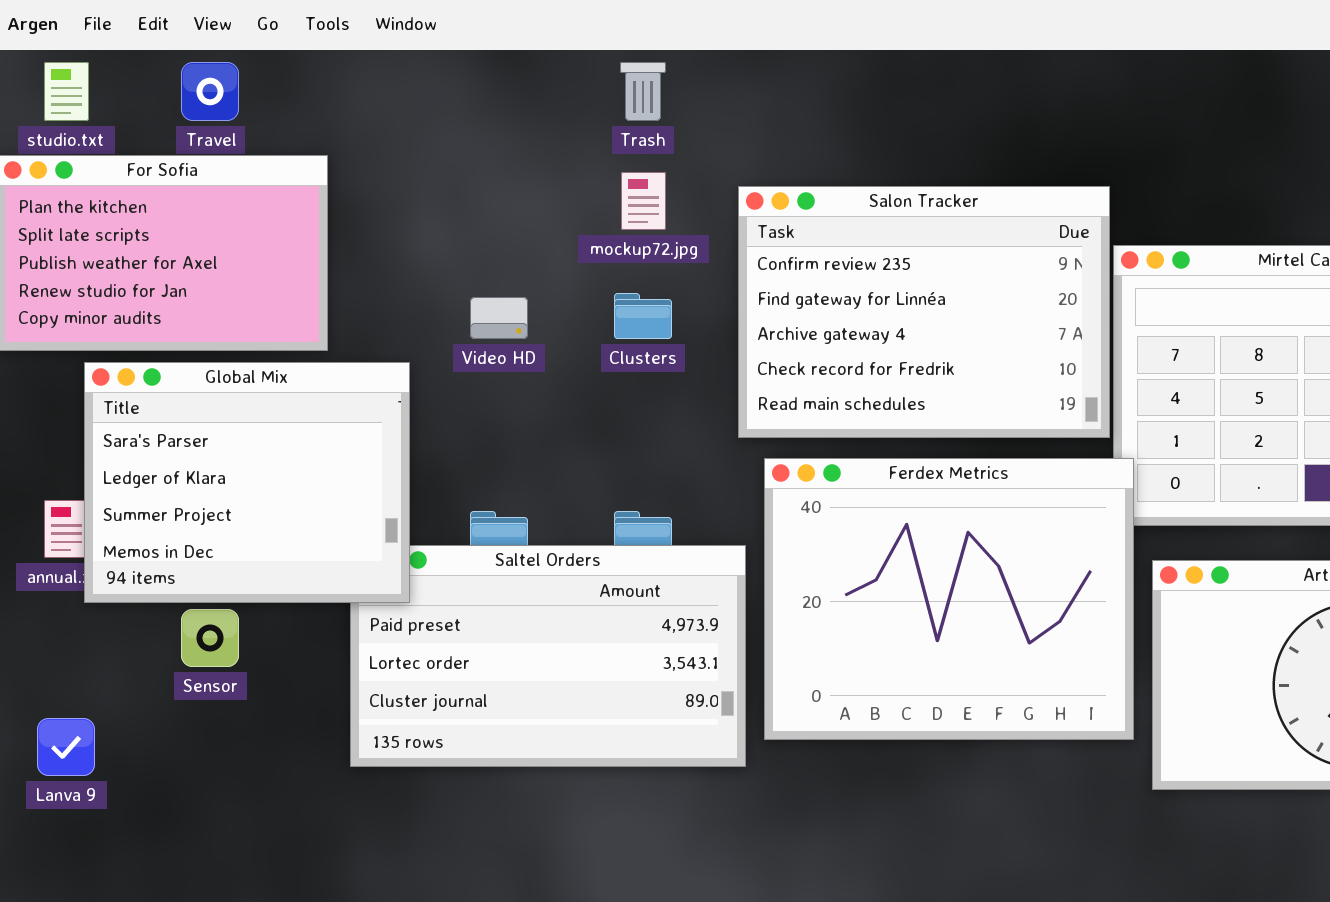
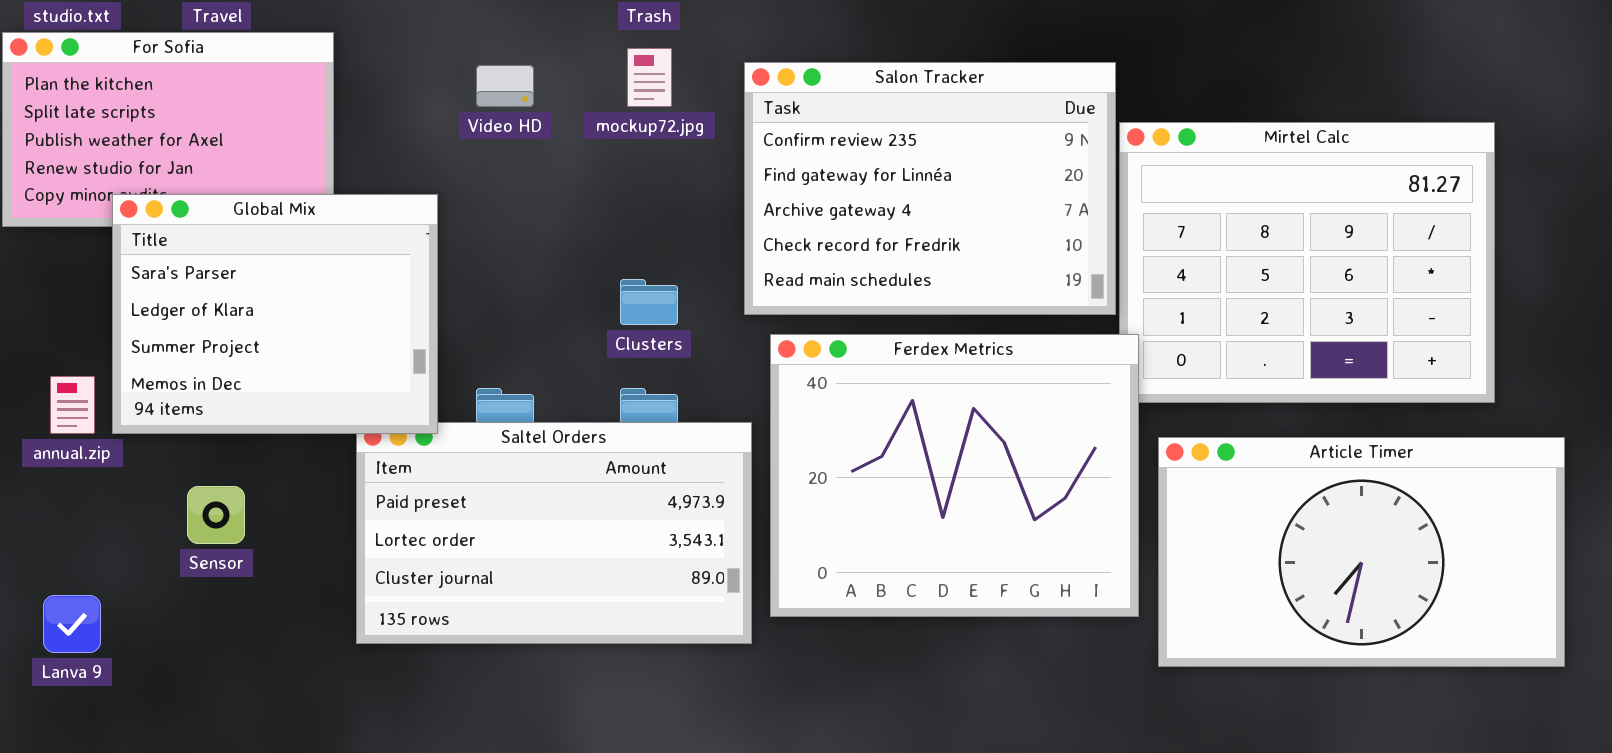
Clusters: [614,293,672,339] -> [620,279,678,325], moved
Video HD: [470,297,528,339] -> [476,65,534,107], moved
Global Mix: [84,362,410,603] -> [112,194,438,434], moved

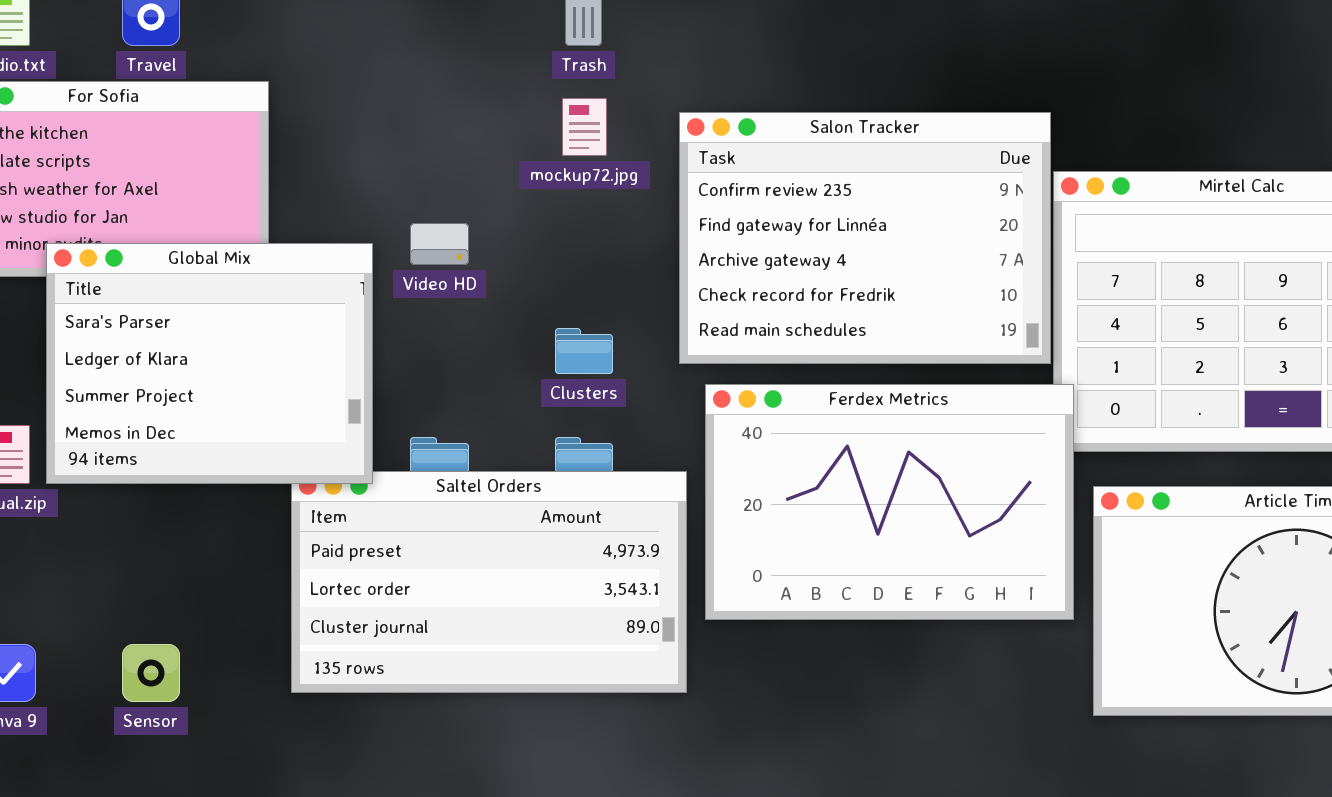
Video HD: [476,65,534,107] -> [410,223,469,265], moved
Ferdex Metrics: [770,334,1139,617] -> [705,384,1074,620], resized
Sensor: [187,486,245,544] -> [122,644,180,702], moved

